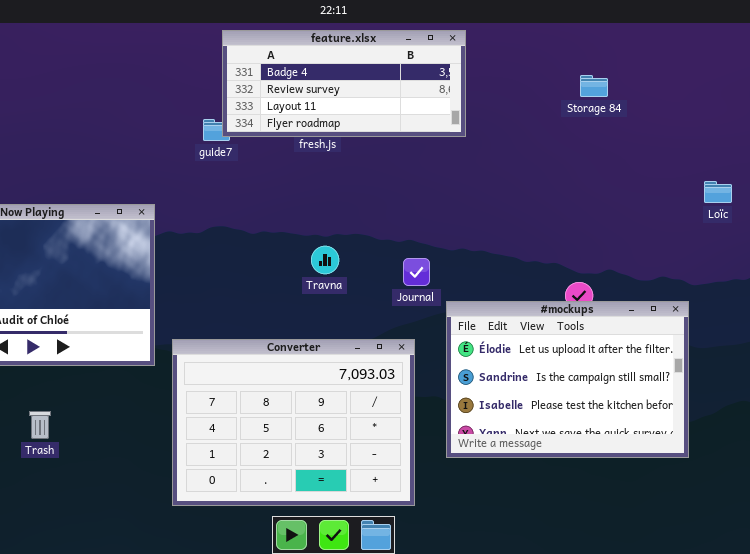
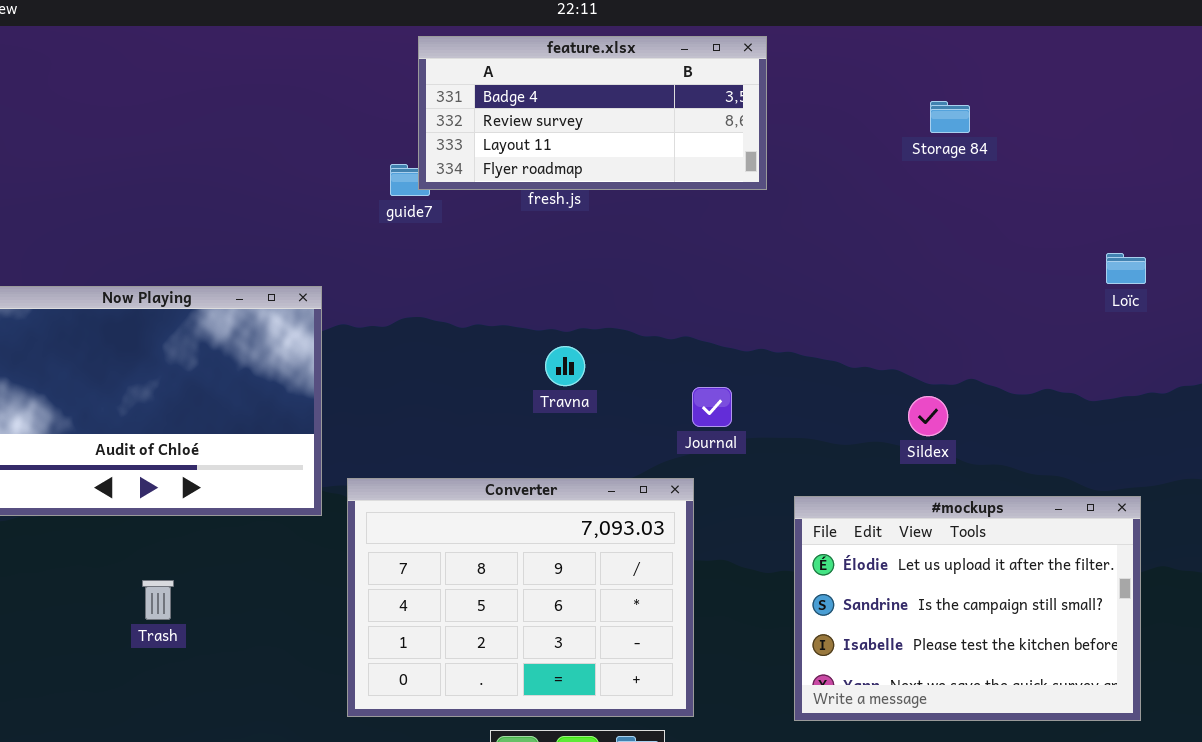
Journal: [403,258,430,286] -> [692,387,732,427], moved
#mockups: [446,301,689,458] -> [794,496,1141,721], moved

